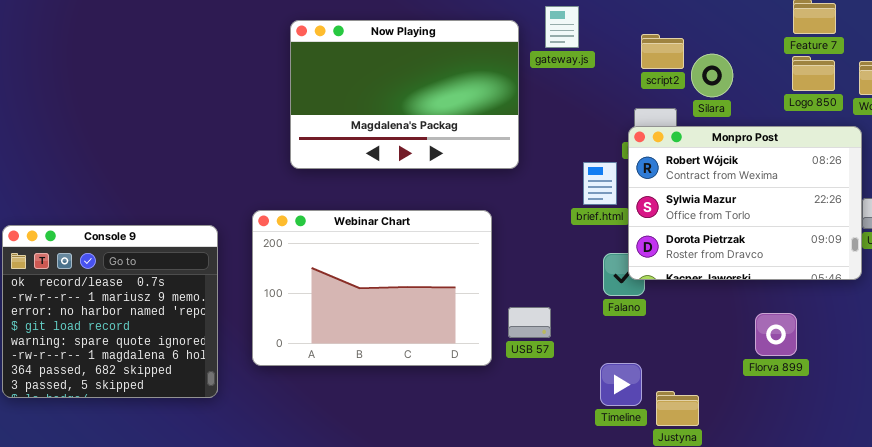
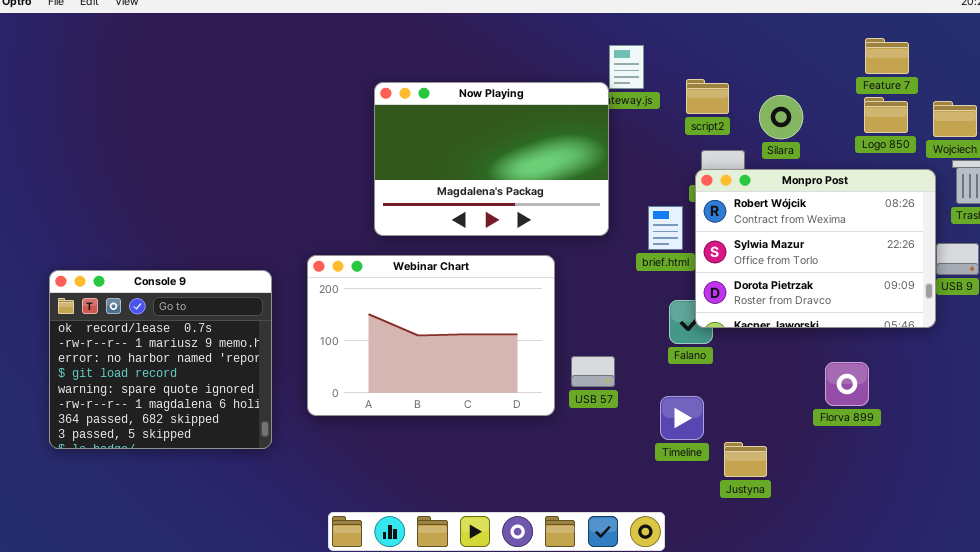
Now Playing: [290,20,519,169] -> [374,82,609,236], moved
script2: [641,34,684,69] -> [686,79,729,114], moved
Timeline: [600,363,642,406] -> [660,396,704,440], moved

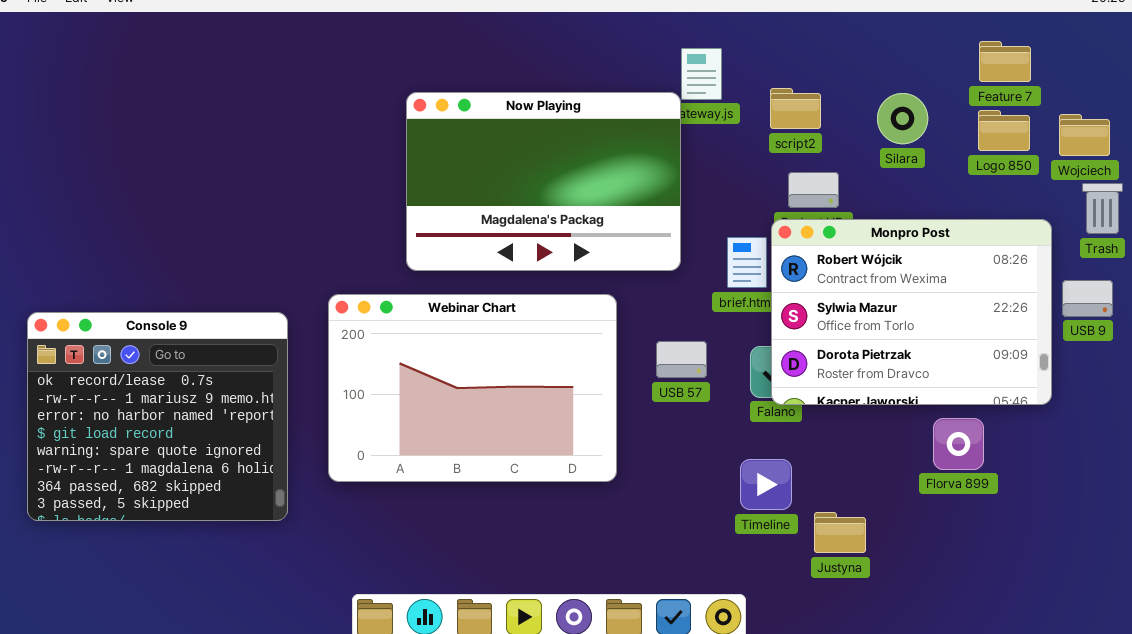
Silara: [759,95,803,139] -> [877,93,928,144], moved
Monpro Post: [695,169,936,328] -> [771,219,1052,405], moved
USB 57: [571,356,615,387] -> [656,341,707,378], moved

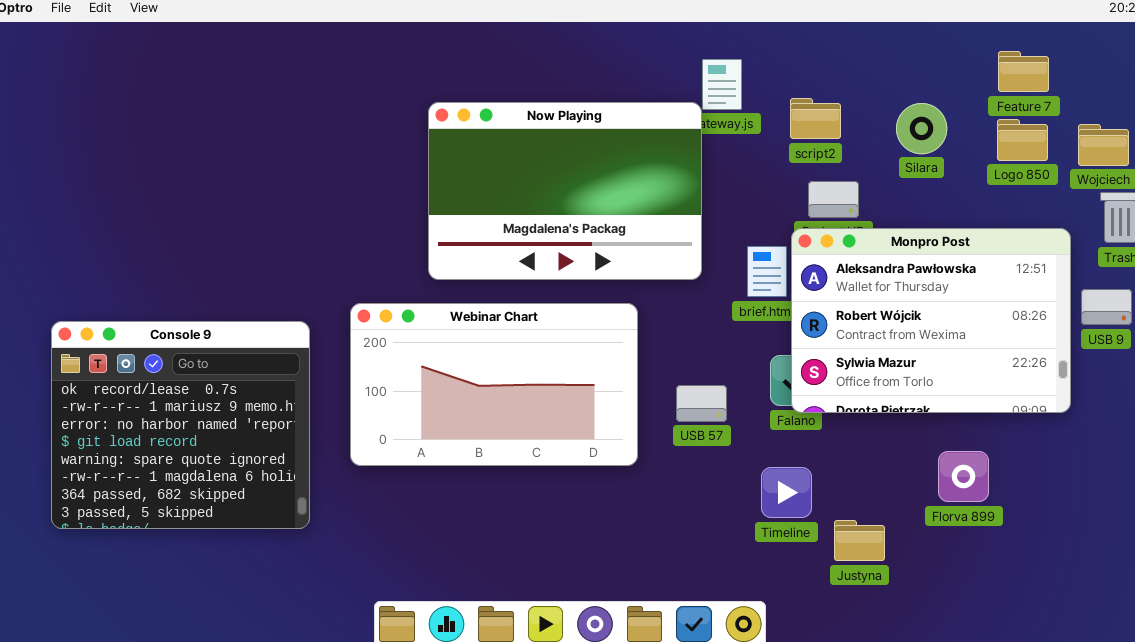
Monpro Post: [771,219,1052,405] -> [791,228,1071,413], scrolled up 1 row
Webinar Chart: [328,294,617,482] -> [350,303,638,466], resized
USB 57: [656,341,707,378] -> [676,385,727,422], moved
Florva 899: [933,418,984,470] -> [938,451,989,502], moved

